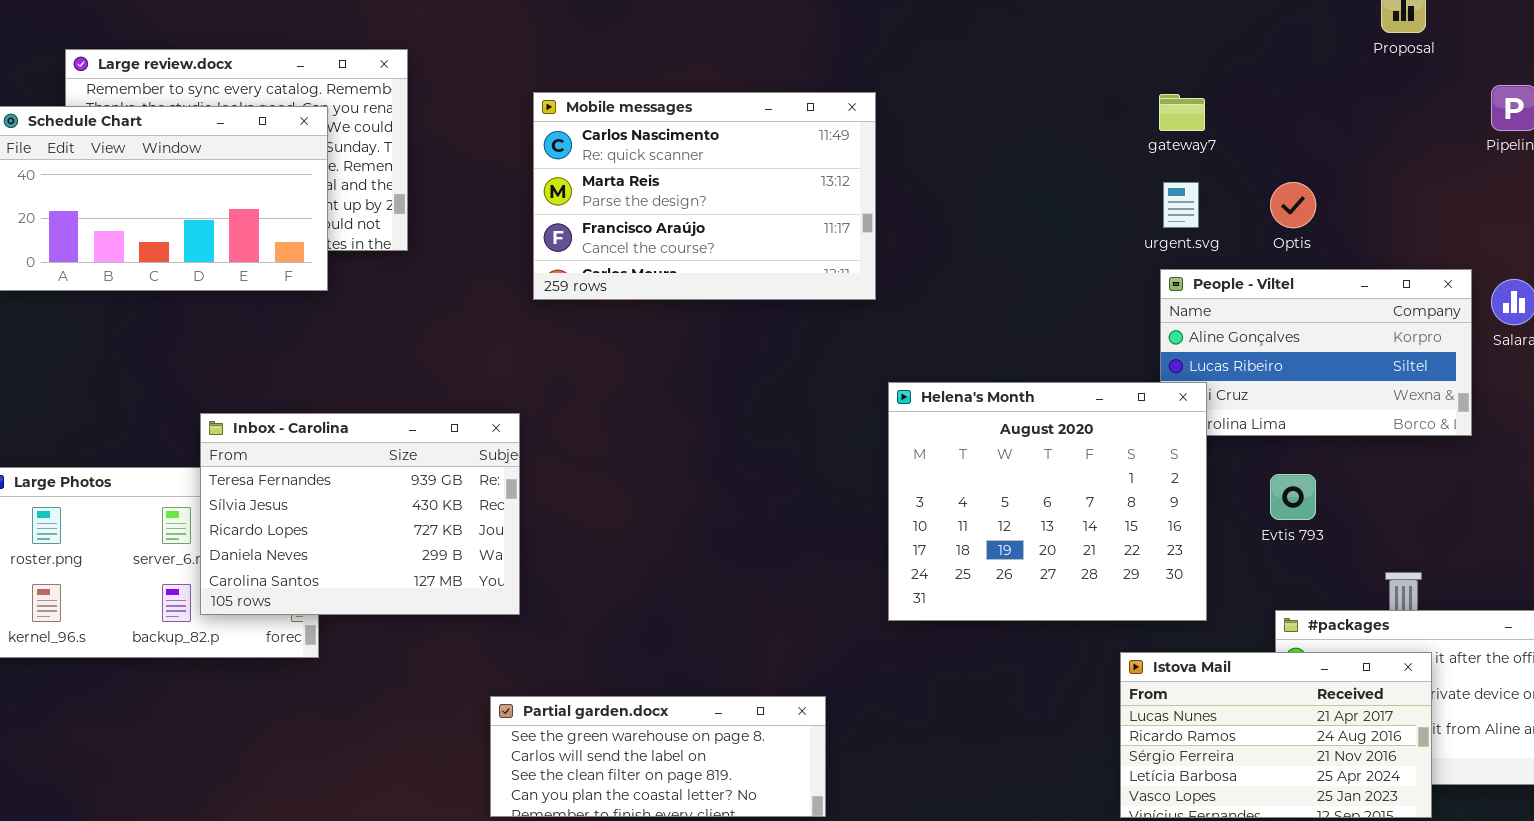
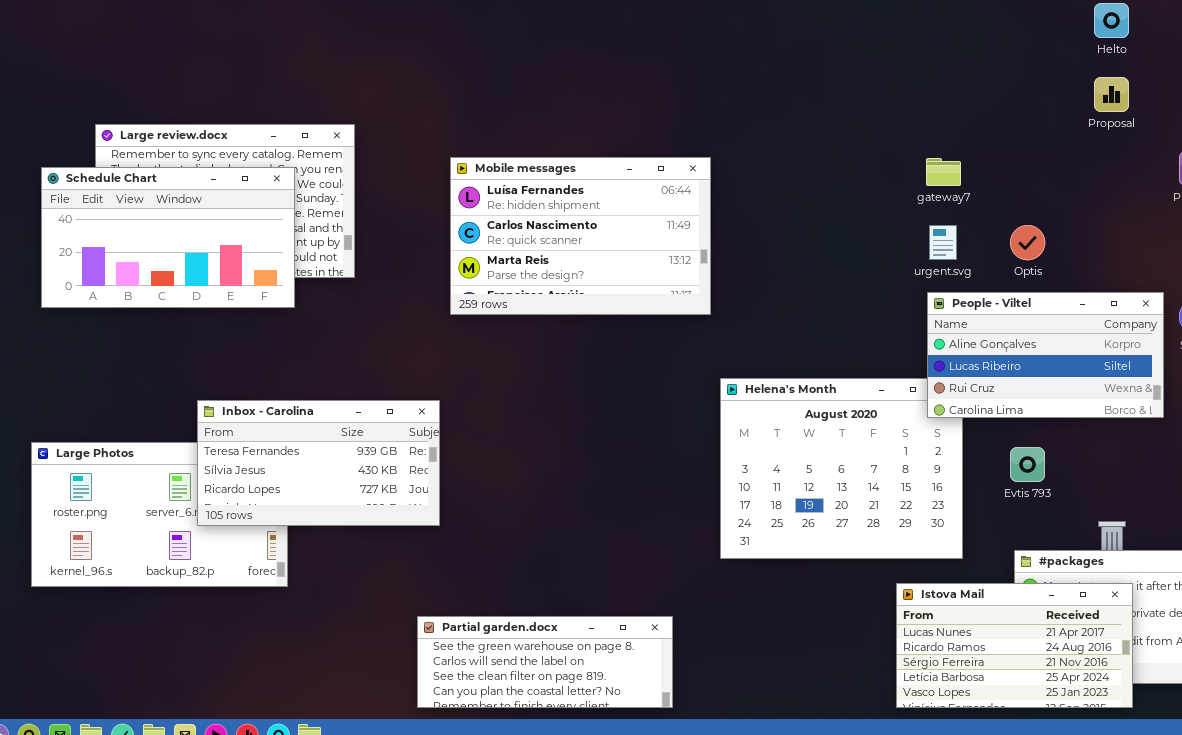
Mobile messages: [533,92,876,300] -> [450,157,711,315], scrolled up 1 row
People - Viltel: [1160,269,1472,436] -> [927,292,1164,418], raised
Inbox - Carolina: [200,413,520,615] -> [197,400,440,526], resized

